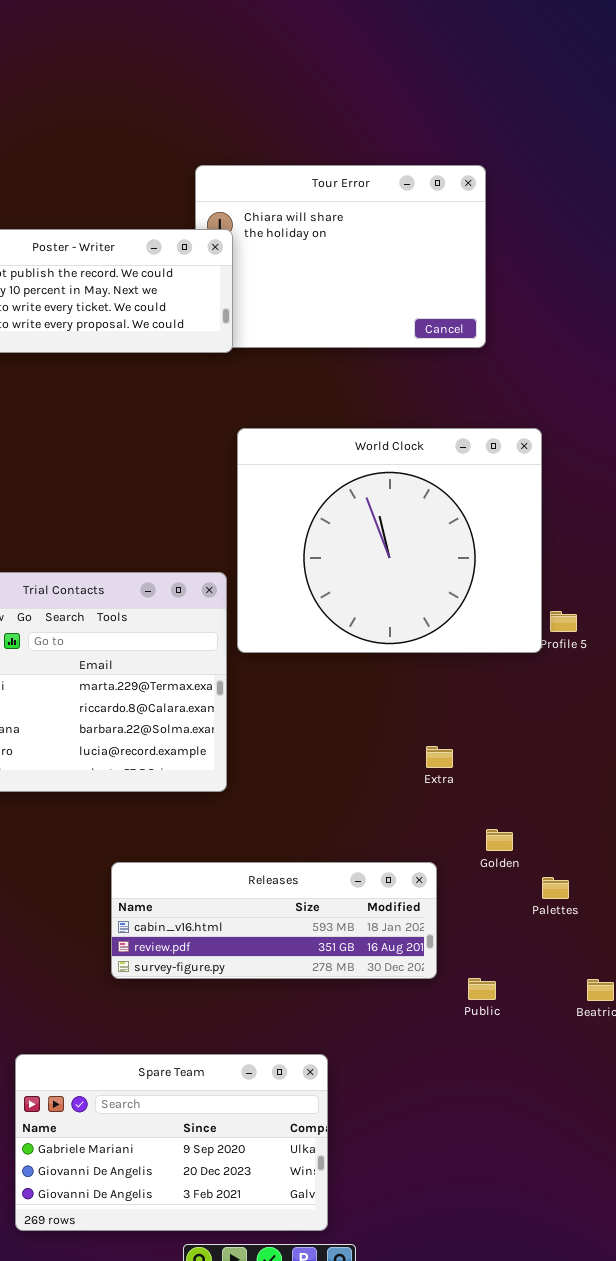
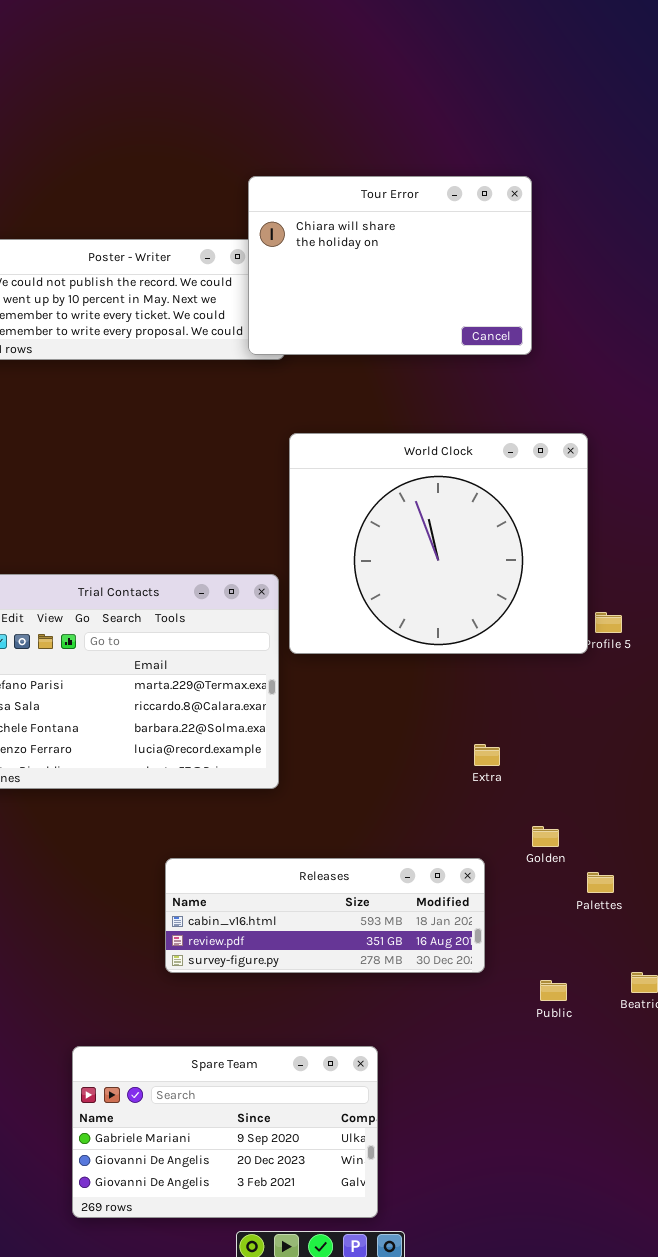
Tour Error: [195,165,486,348] -> [248,176,532,355], raised
Public: [468,978,496,1000] -> [540,980,567,1001], moved

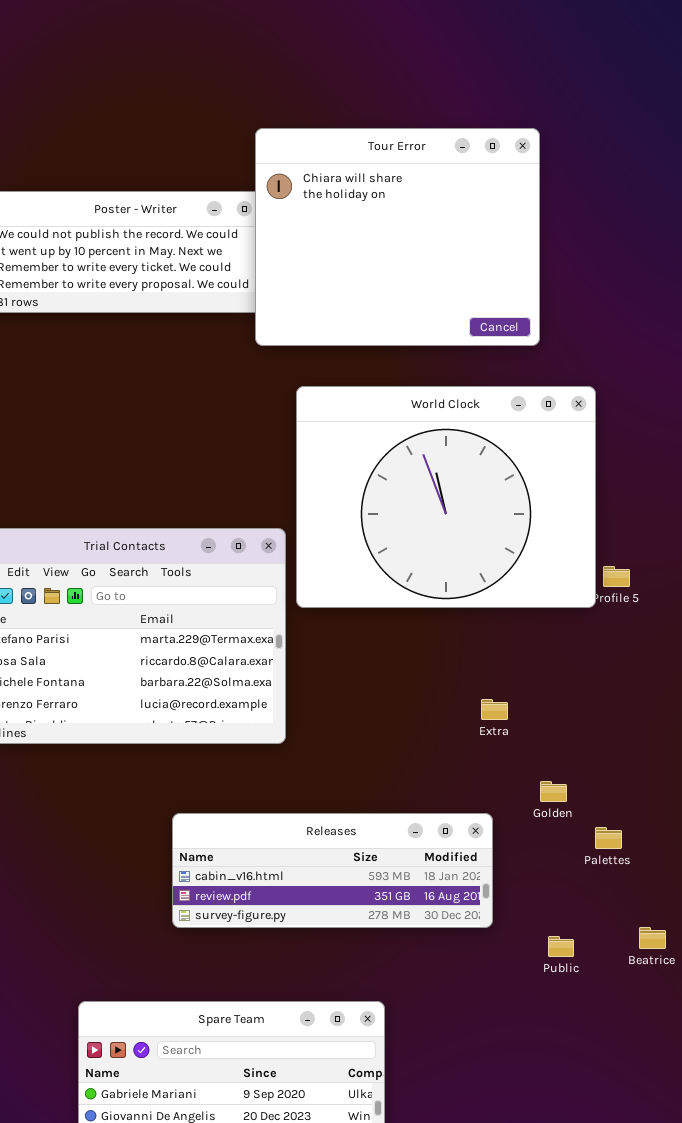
Tour Error: [248,176,532,355] -> [255,128,540,346], resized

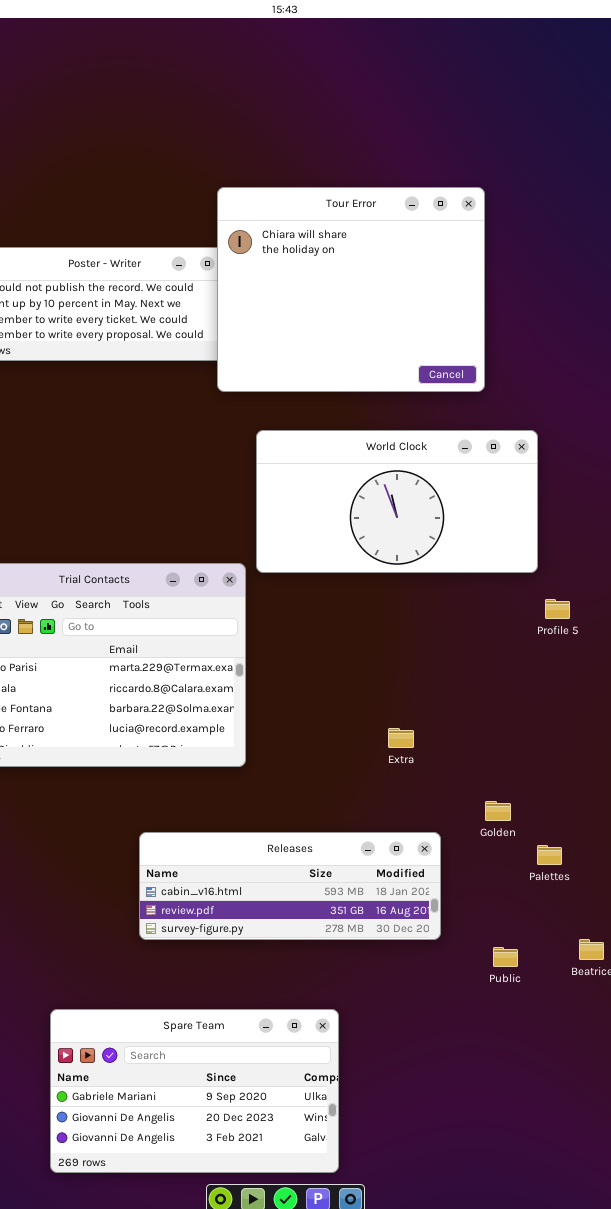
World Clock: [296,386,596,608] -> [256,430,538,573], resized
Extra: [481,699,508,720] -> [388,728,414,748], moved

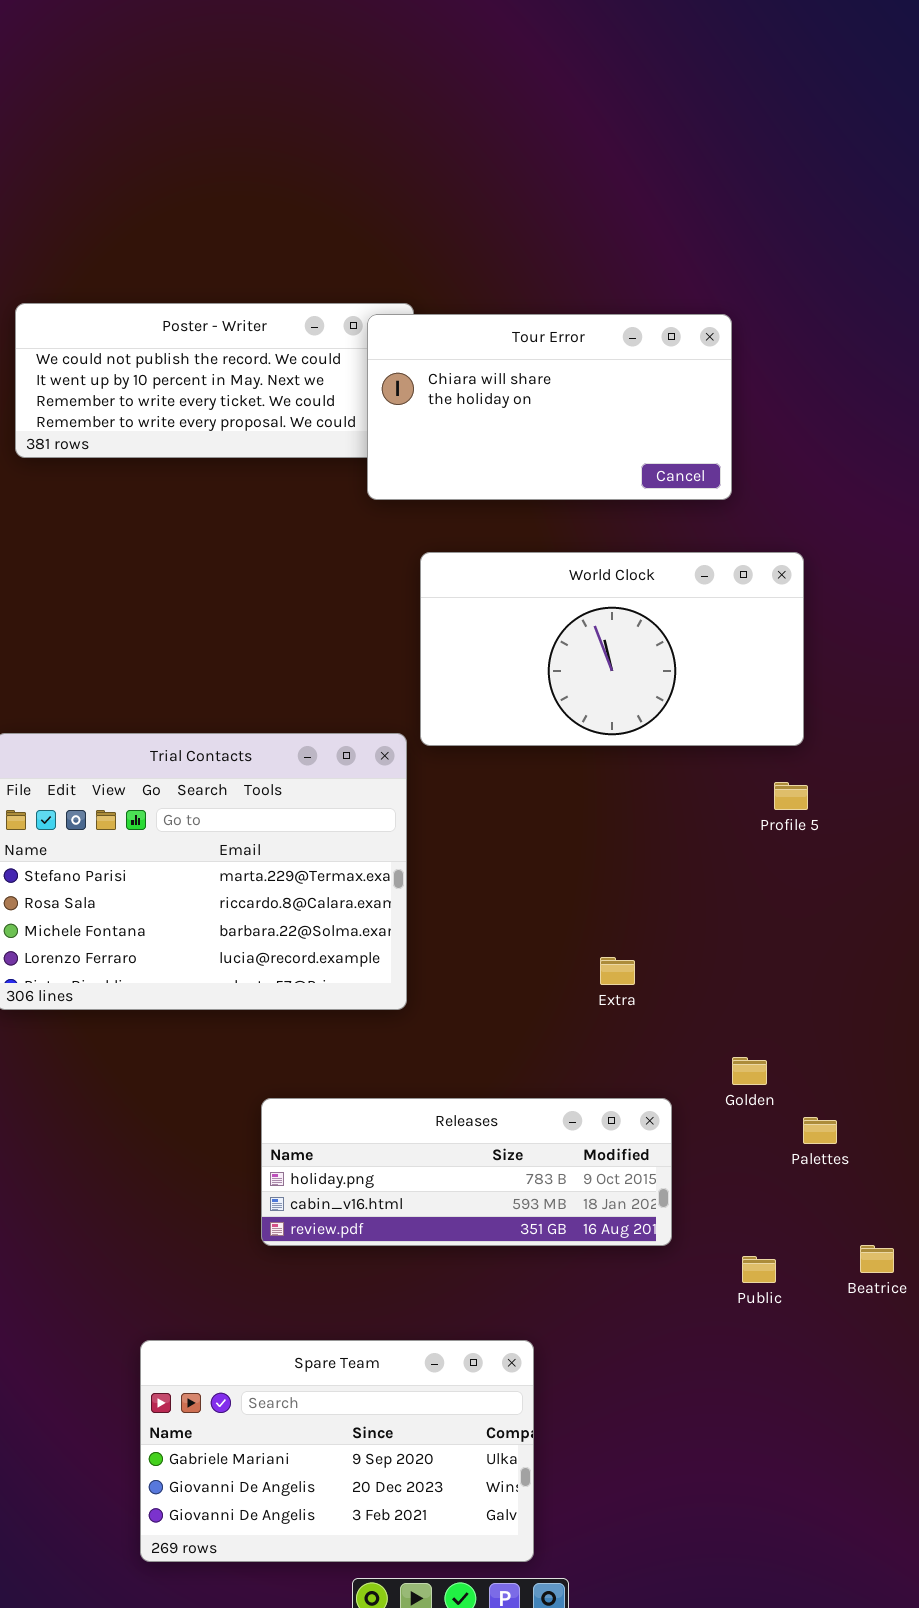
Tour Error: [217,187,485,392] -> [367,314,732,500], resized
Profile 5: [545,599,570,619] -> [774,782,808,810], moved
Releases: [139,832,441,940] -> [261,1098,672,1246], scrolled up 1 row

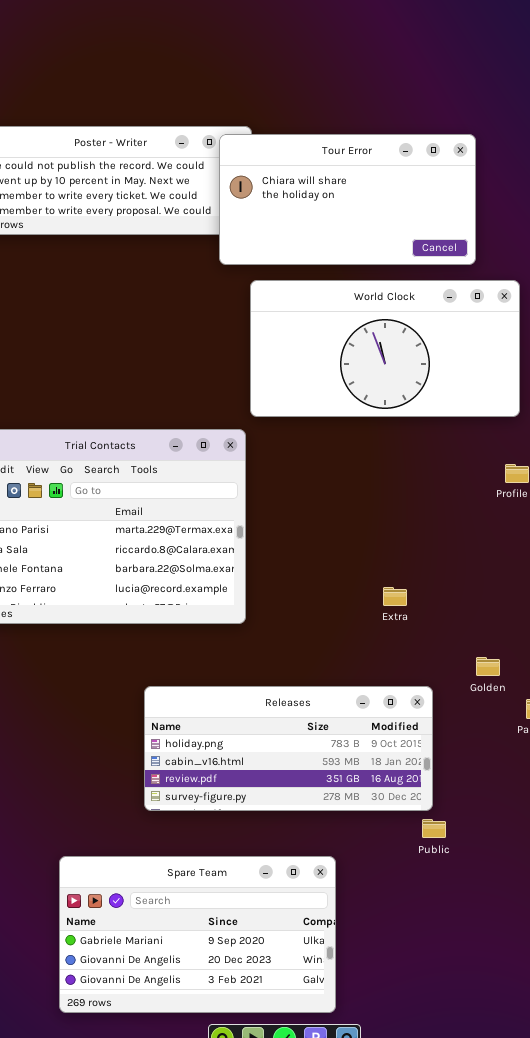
World Clock: [420,552,804,746] -> [250,280,520,417], moved
Releases: [261,1098,672,1246] -> [144,686,433,811], resized
Public: [742,1256,776,1283] -> [422,819,446,838], moved

